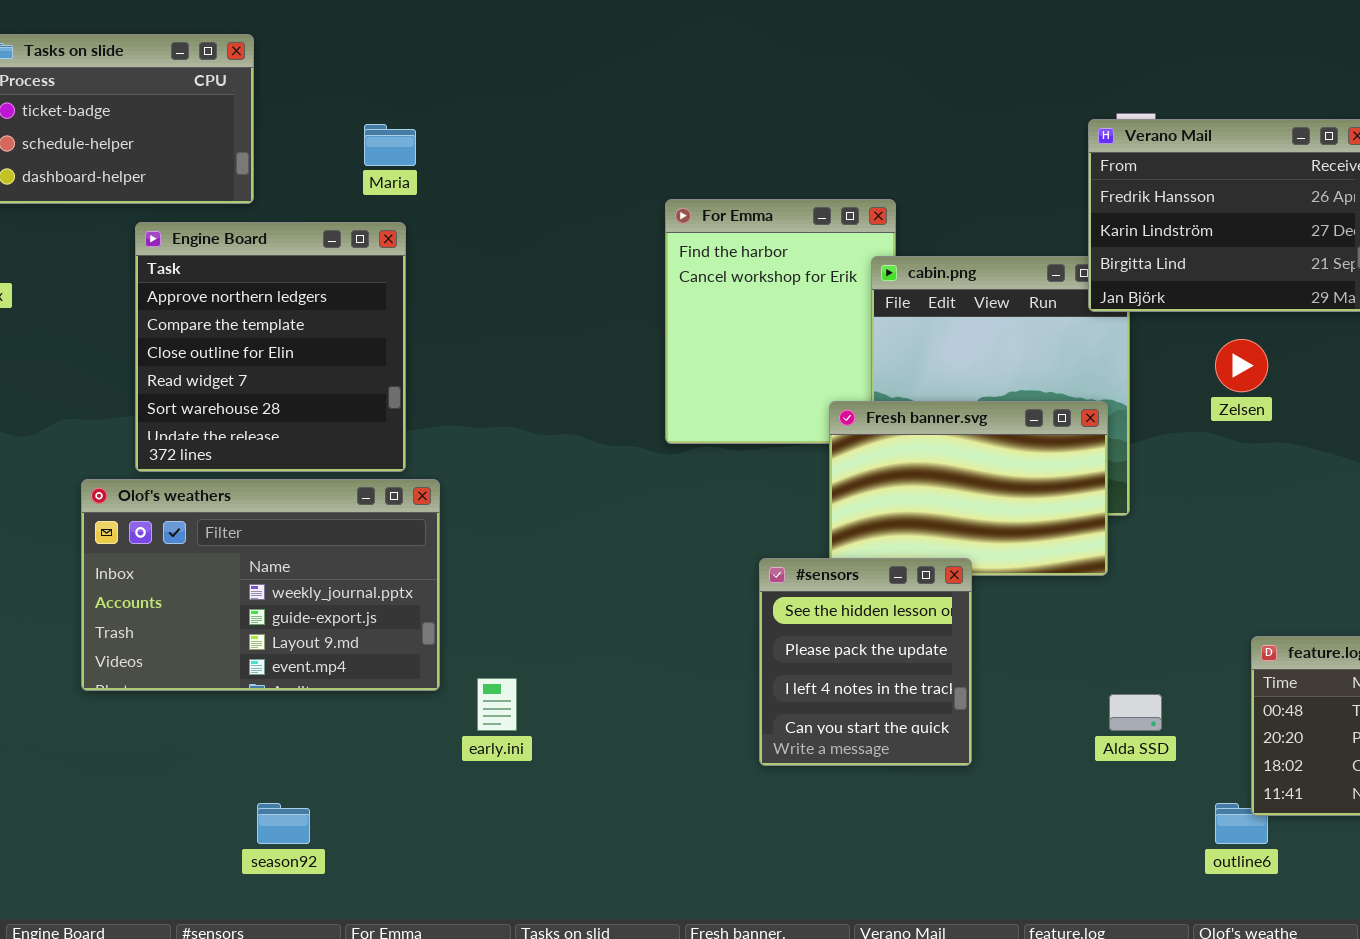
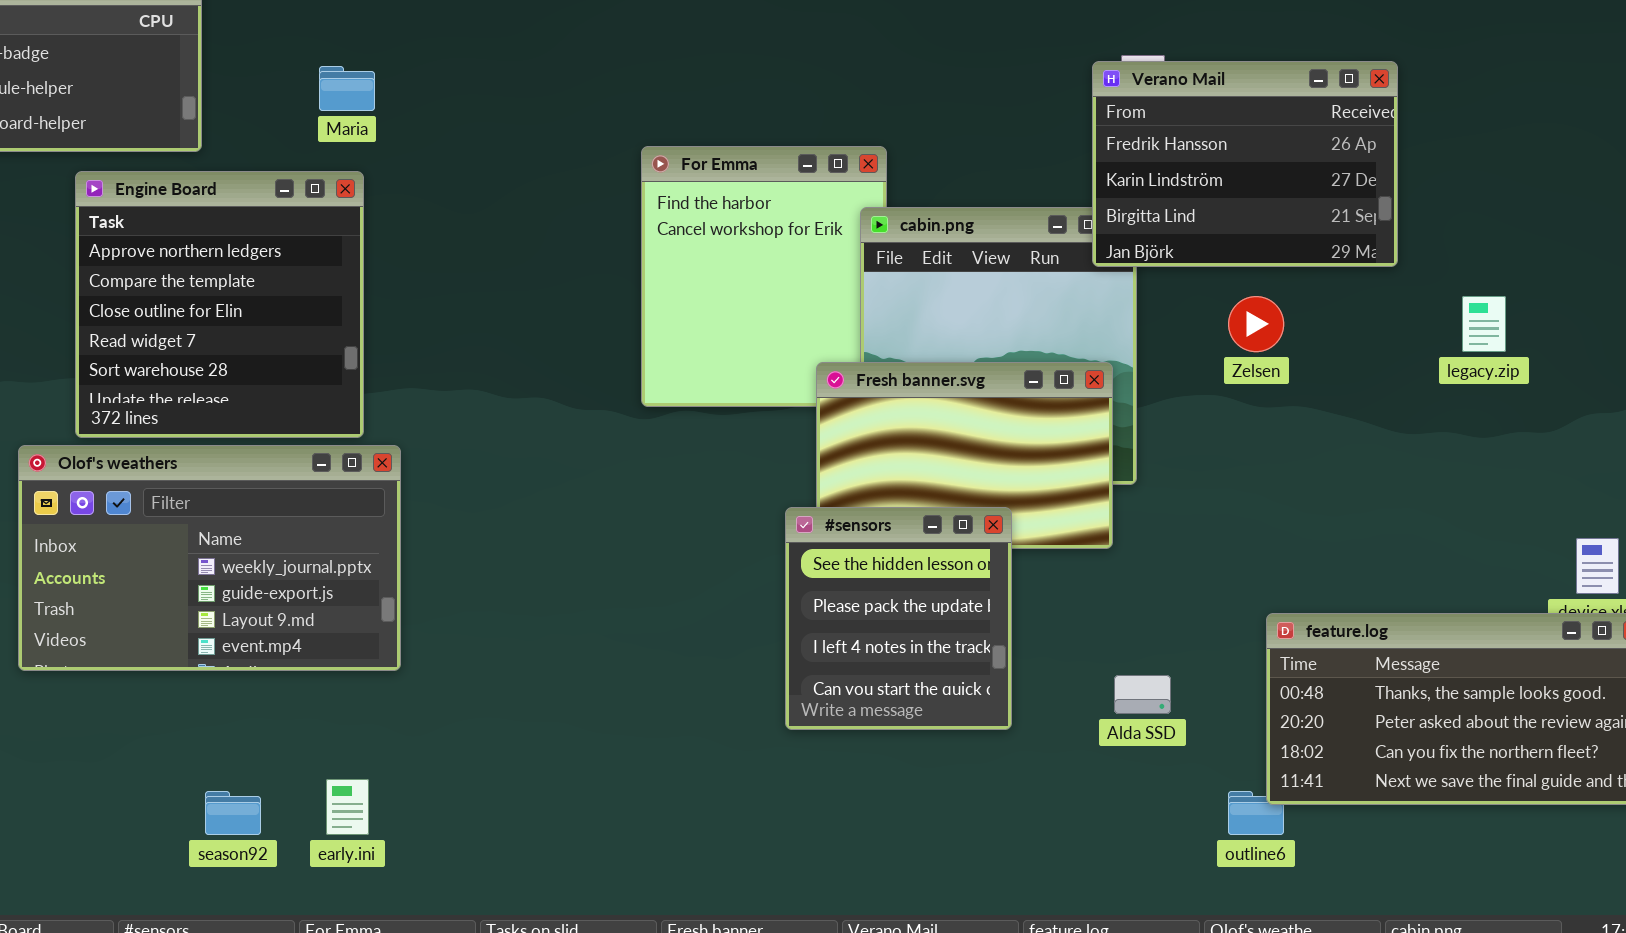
#sensors: [759,558,972,766] -> [785,507,1012,730], moved
early.ini: [477,678,517,731] -> [326,779,369,835], moved

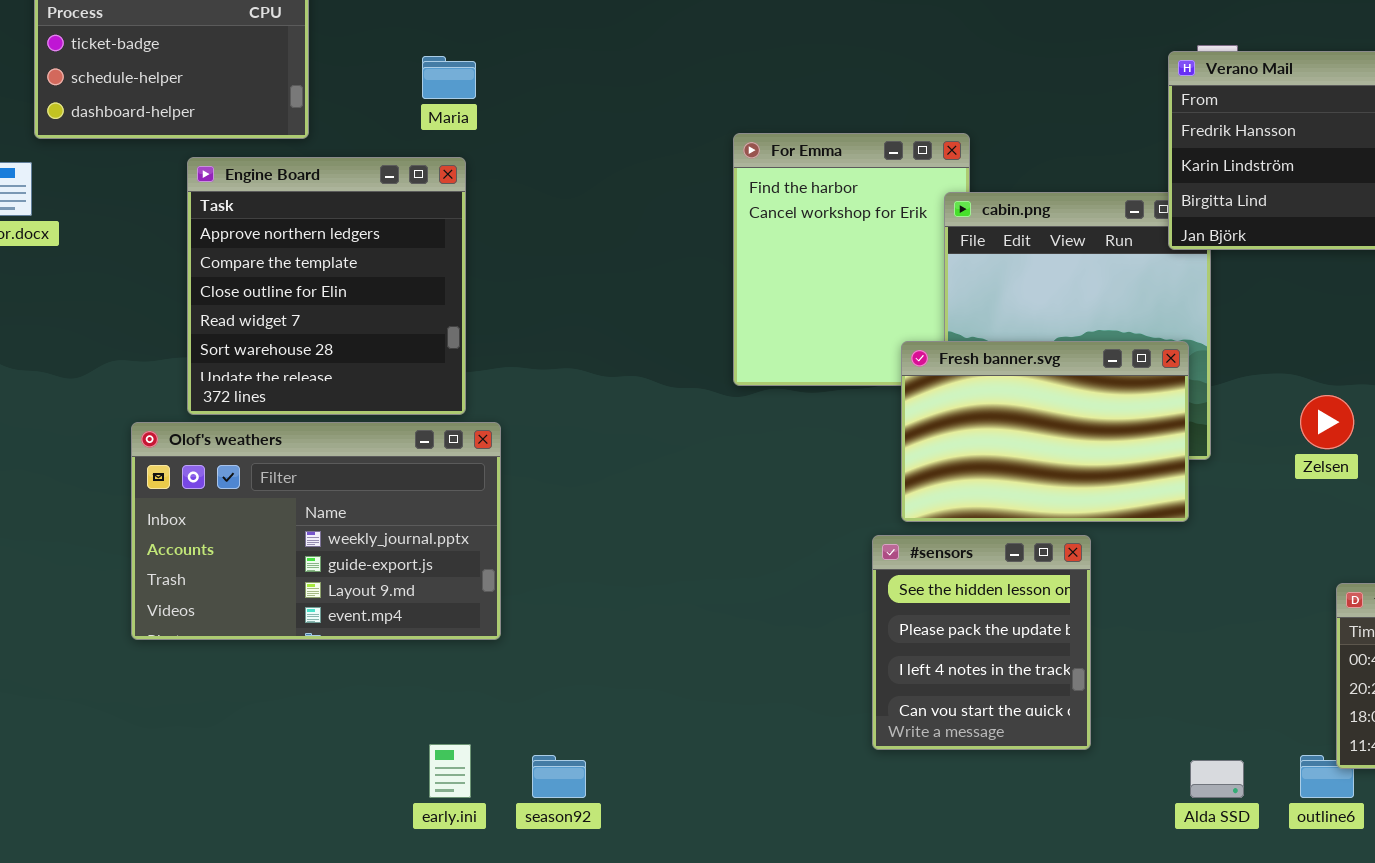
Zelsen: [1228,296,1284,352] -> [1300,395,1354,449], moved
#sensors: [785,507,1012,730] -> [872,535,1091,750], moved
Alda SSD: [1114,675,1171,714] -> [1190,760,1244,798], moved
season92: [205,791,261,835] -> [532,755,586,798], moved

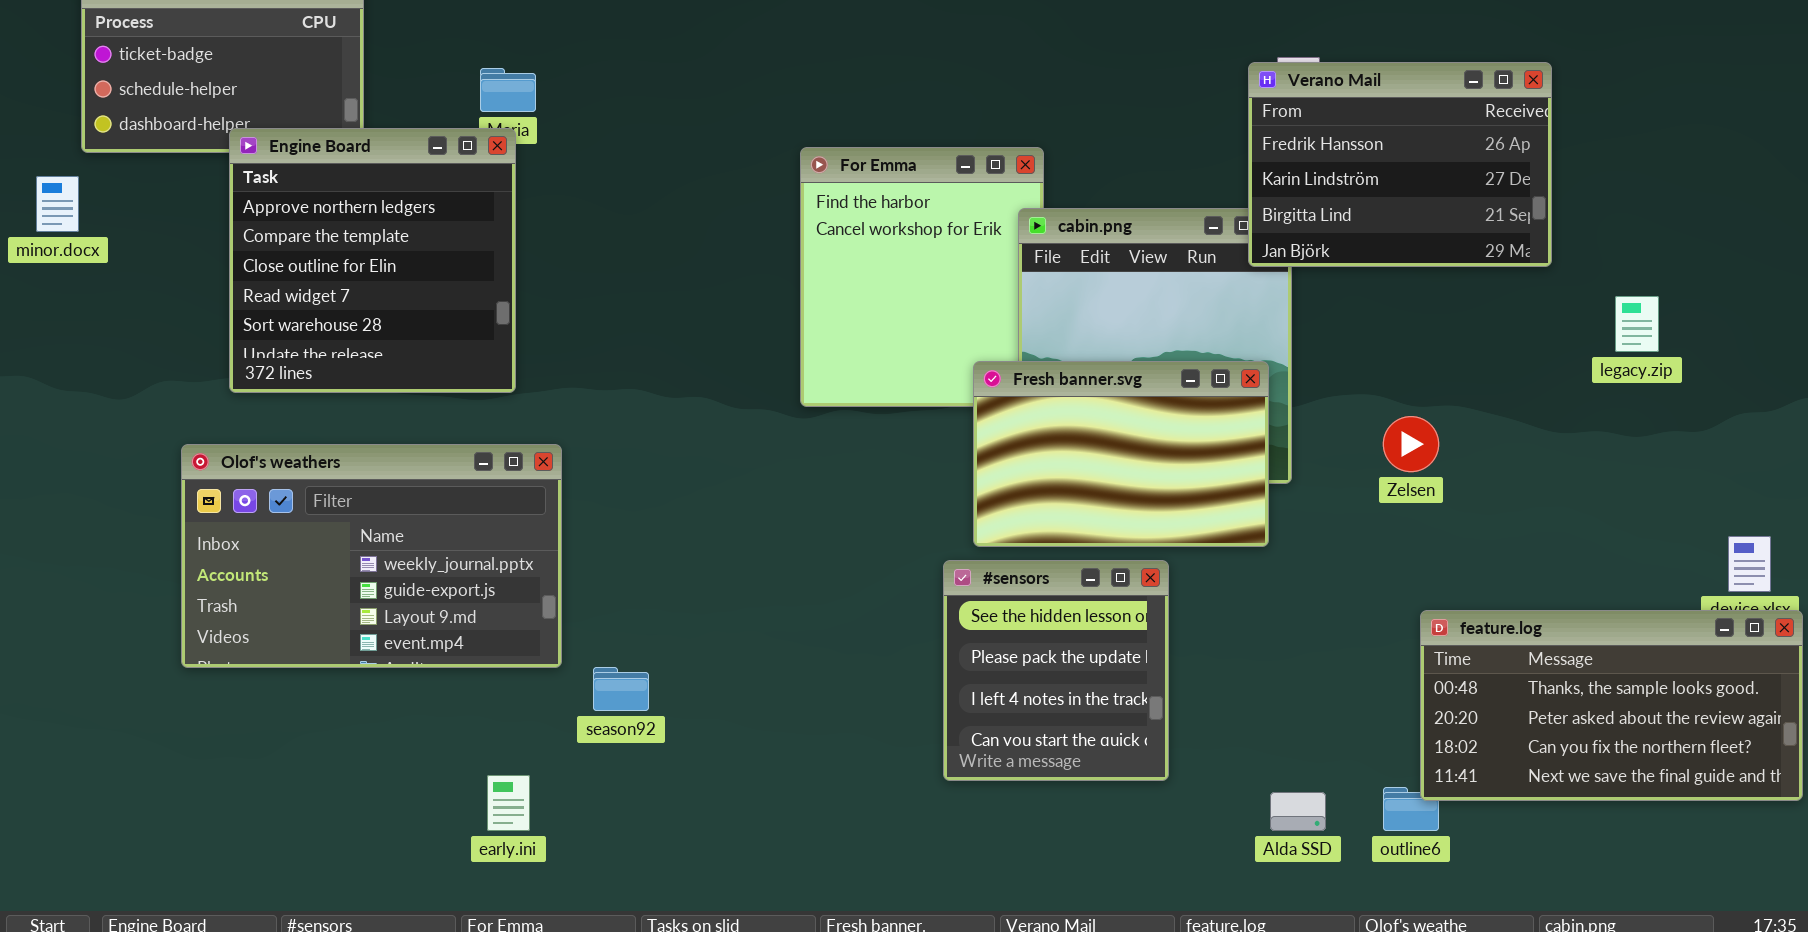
Engine Board: [187,157,466,415] -> [229,128,516,393], moved
season92: [532,755,586,798] -> [593,667,649,711], moved

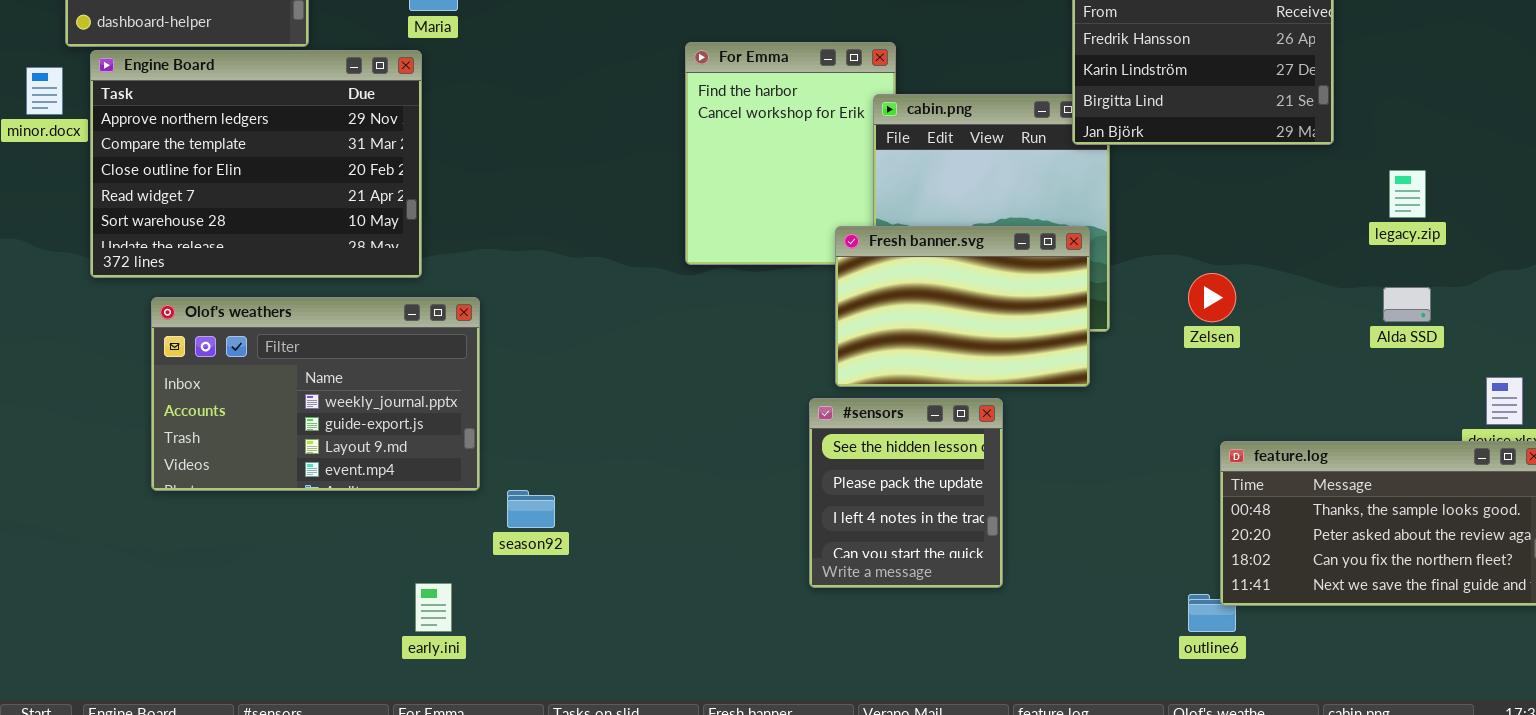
Engine Board: [229,128,516,393] -> [90,50,422,278], moved, resized
Alda SSD: [1270,792,1326,831] -> [1383,287,1431,322], moved

